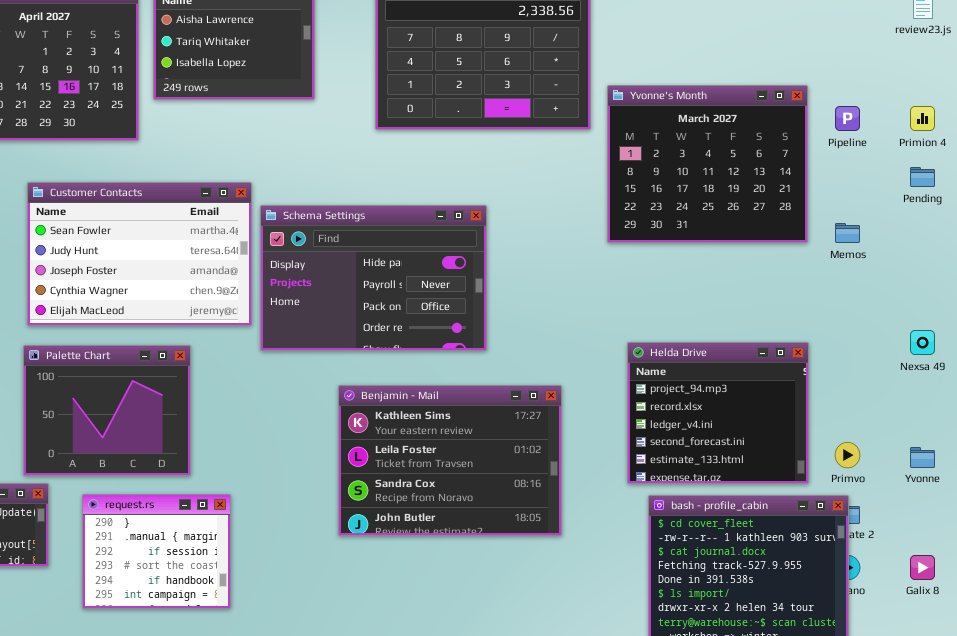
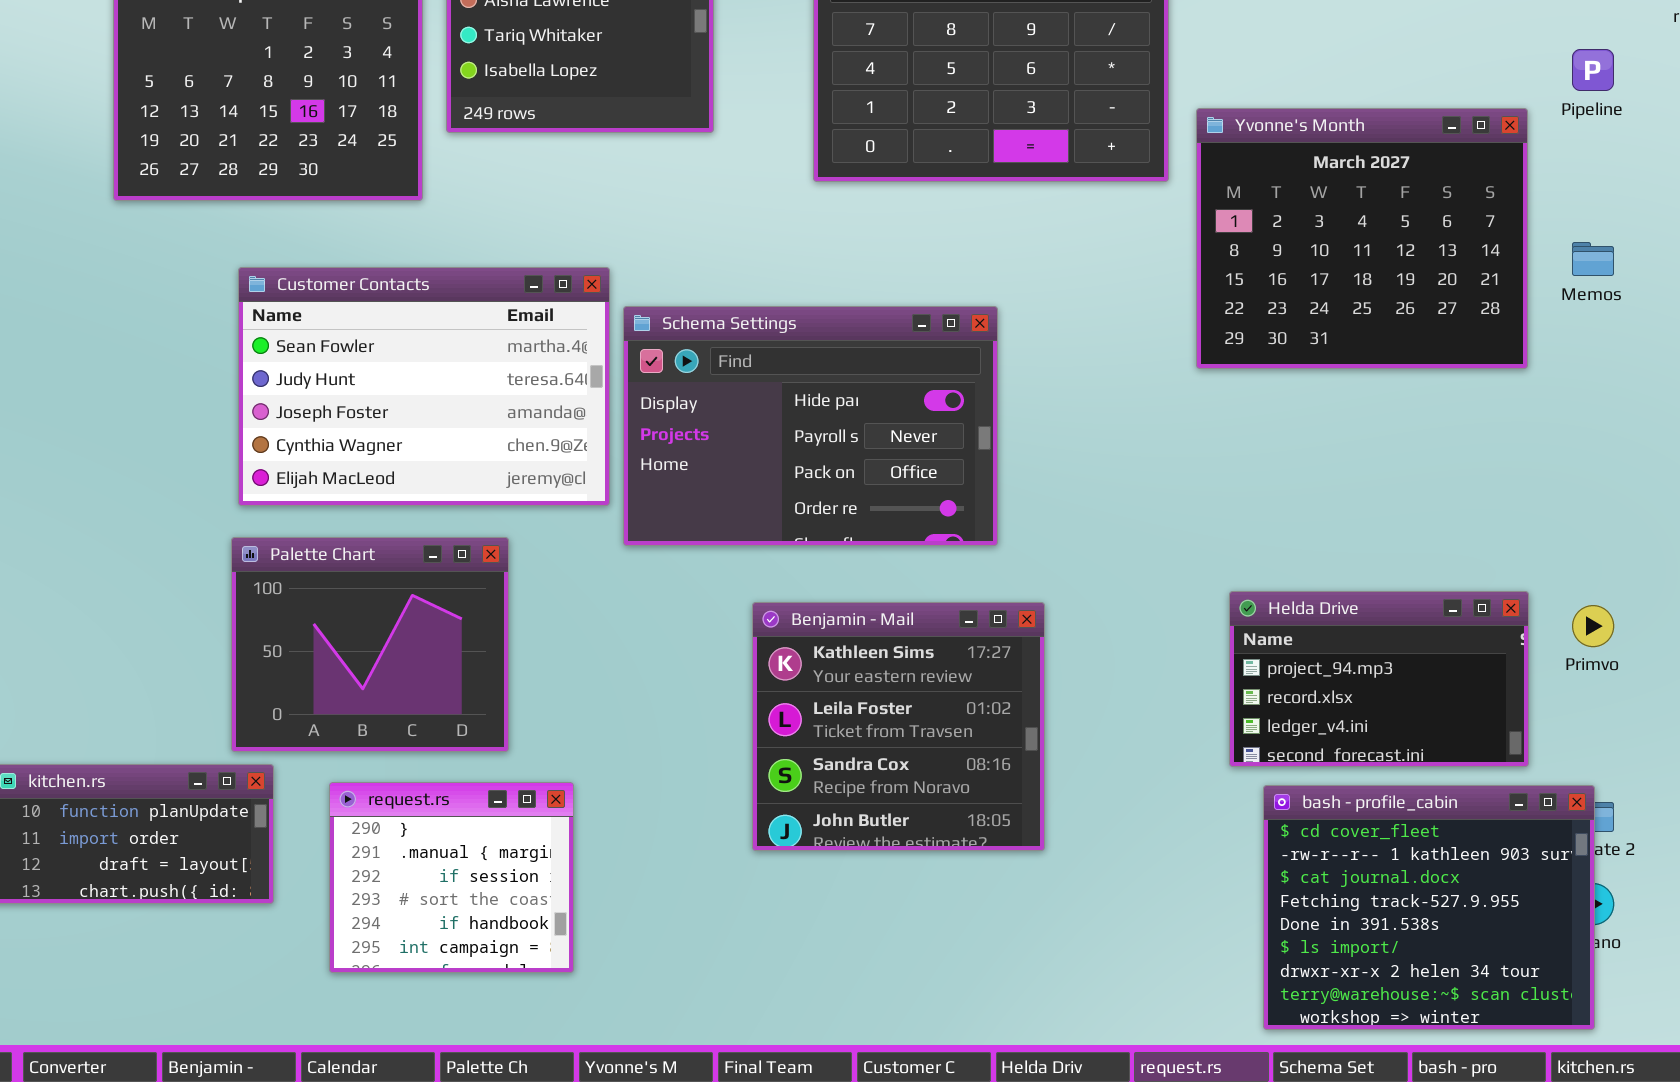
Pipeline: [835,106,860,131] -> [1572,49,1614,91], moved
Memos: [835,223,860,243] -> [1572,242,1614,276], moved
Helda Drive: [627,342,809,484] -> [1229,591,1529,767], resized
Benjamin - Mail: [338,385,562,536] -> [752,602,1045,851], resized
Primvo: [835,442,860,468] -> [1572,605,1614,647], moved

